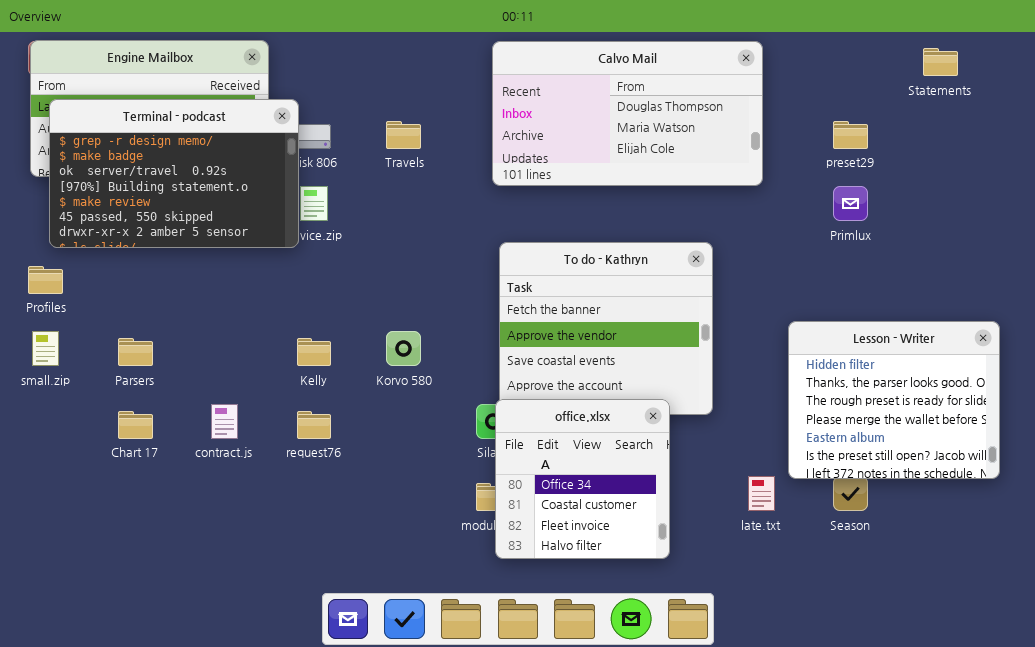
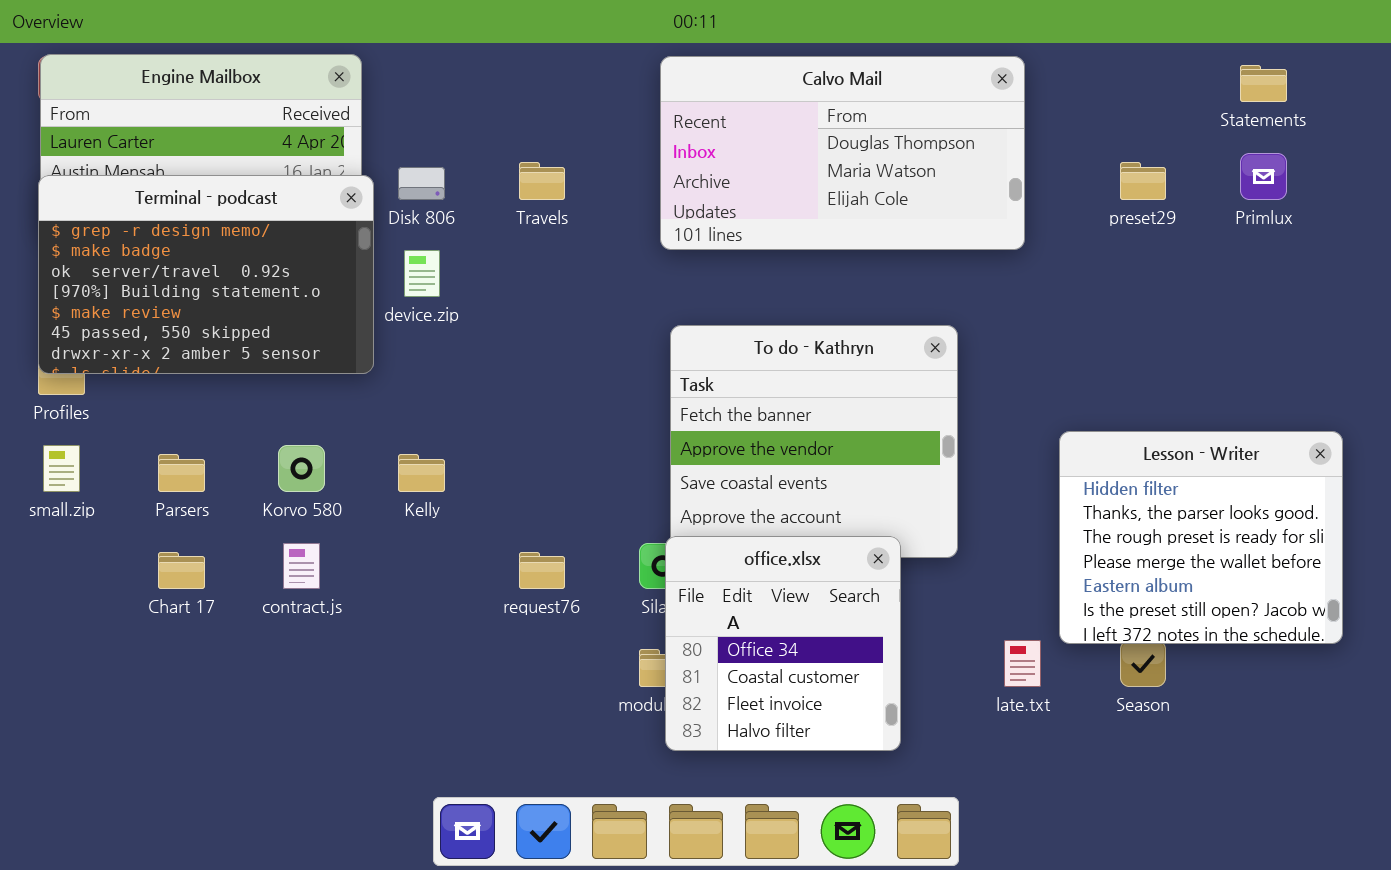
Terminal - podcast: [49,99,299,248] -> [38,175,374,374], moved
Primlux: [833,186,868,221] -> [1240,153,1287,200], moved
Korvo 580: [386,331,421,366] -> [278,445,325,492], moved
request76: [297,411,331,439] -> [519,552,565,589], moved

